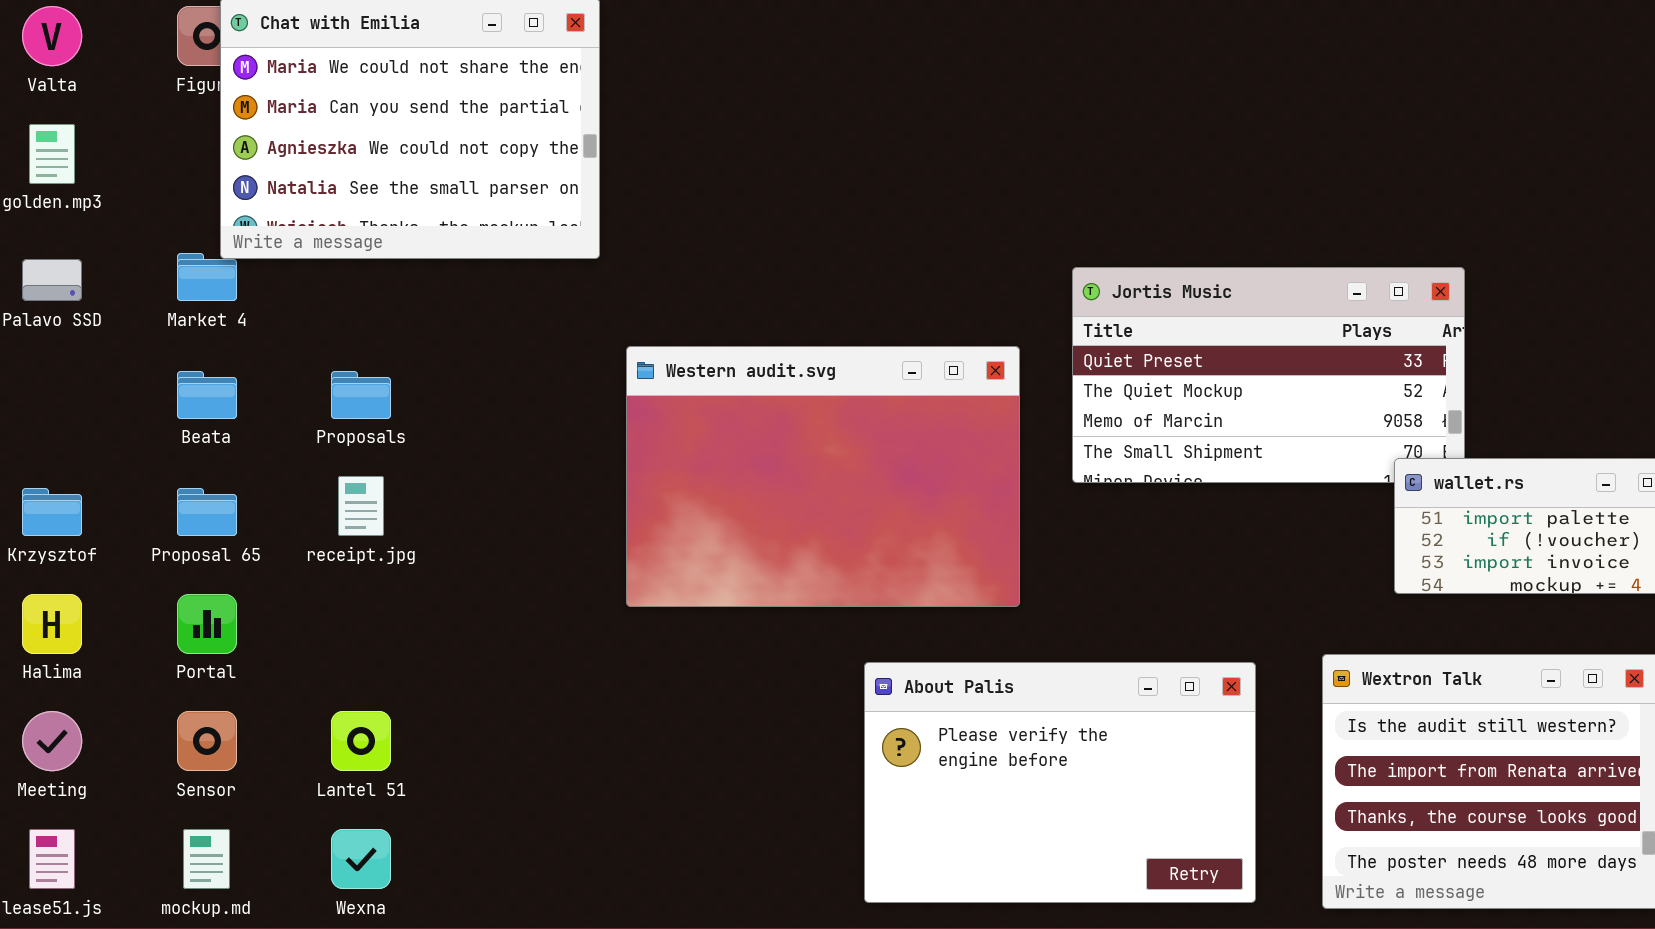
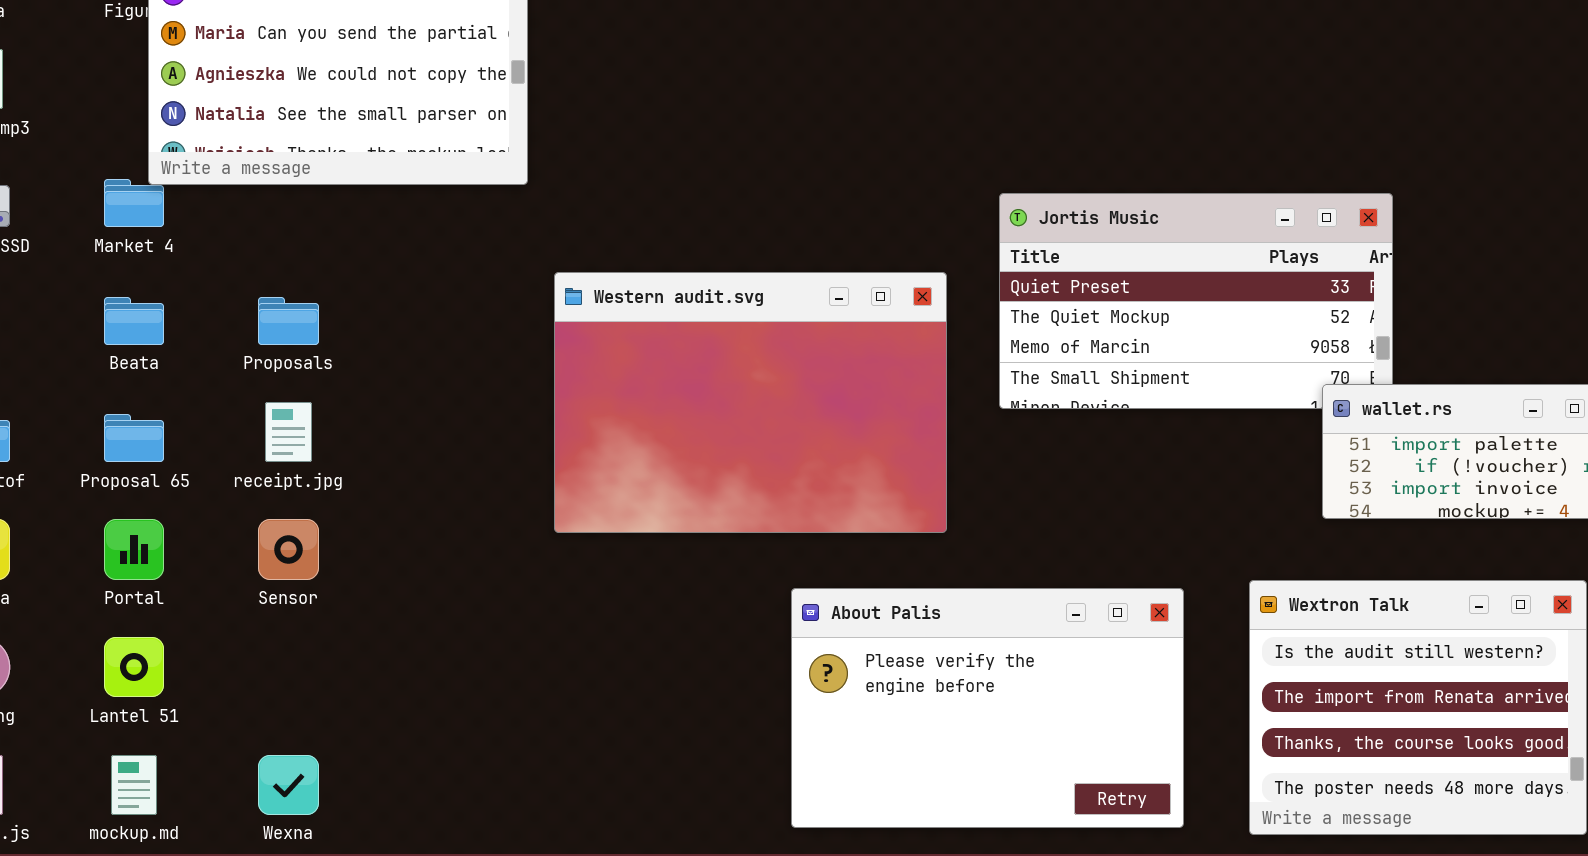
Sensor: [177,711,237,771] -> [258,519,319,580], moved
Lantel 51: [331,711,391,771] -> [104,637,164,697], moved

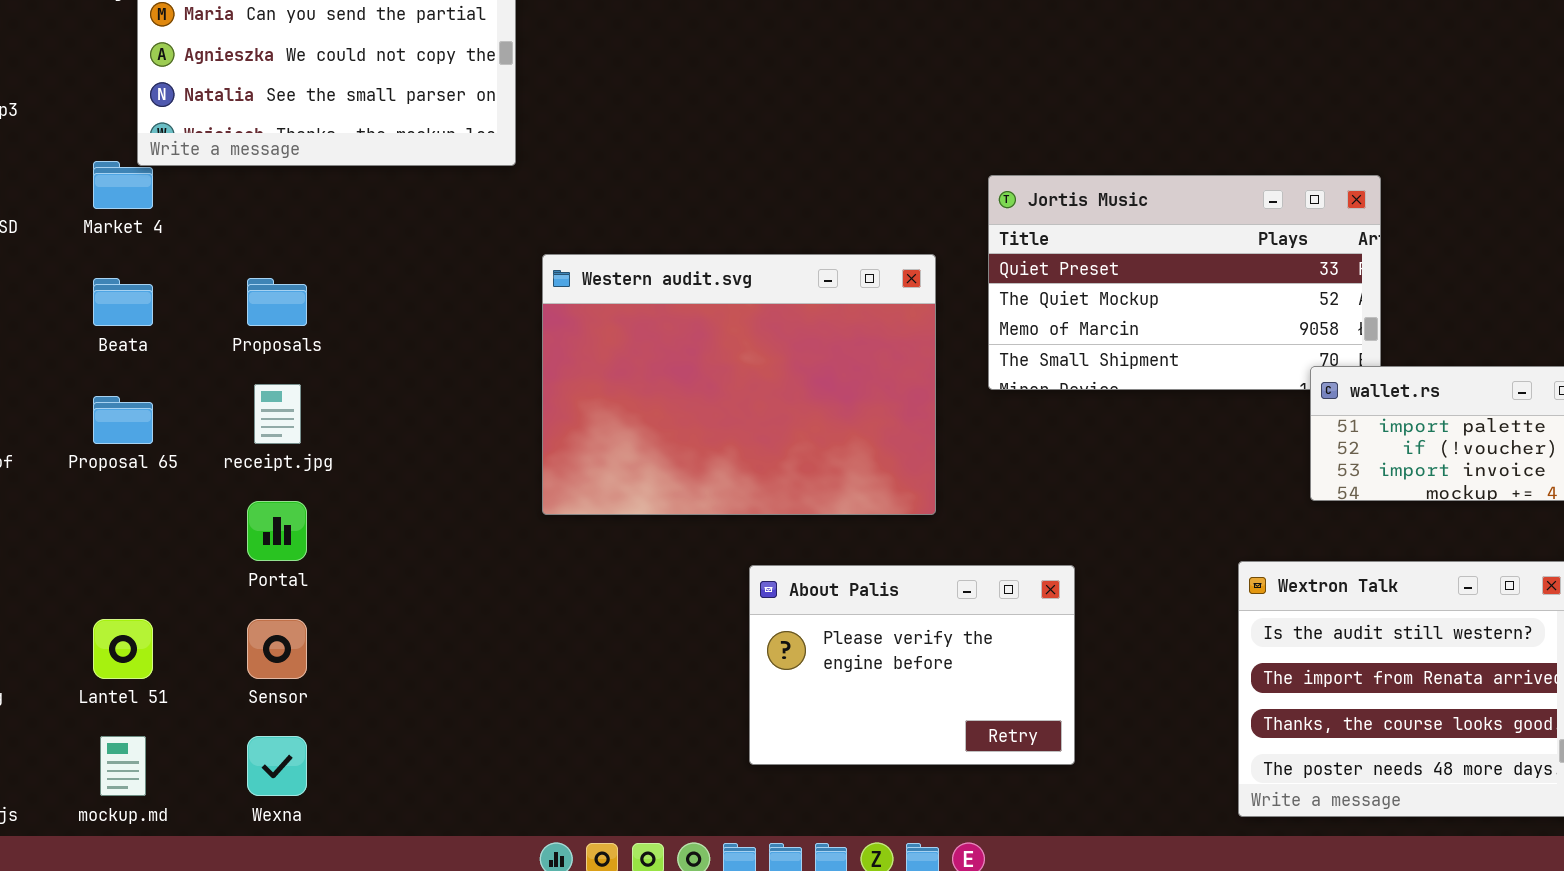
Portal: [104,519,164,580] -> [247,501,307,561], moved
Sensor: [258,519,319,580] -> [247,619,307,679], moved
About Palis: [791,588,1184,828] -> [749,565,1075,765], moved, resized

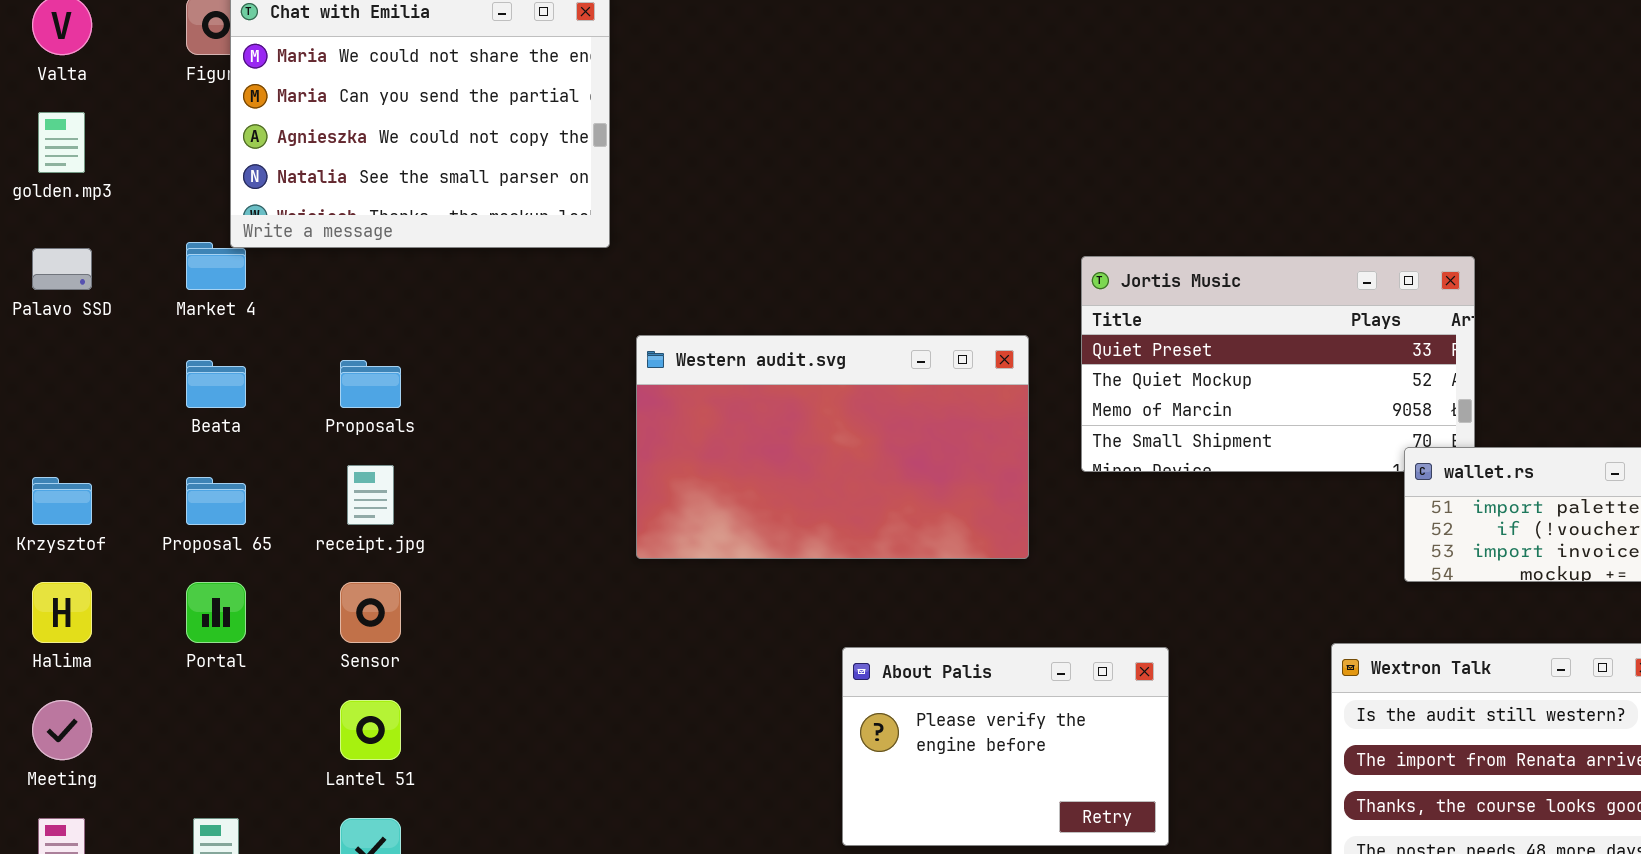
Western audit.svg: [542,254,936,515] -> [636,335,1029,559], resized
Portal: [247,501,307,561] -> [186,582,246,643], moved
Lantel 51: [93,619,153,679] -> [340,700,401,760], moved
Sensor: [247,619,307,679] -> [340,582,401,643], moved

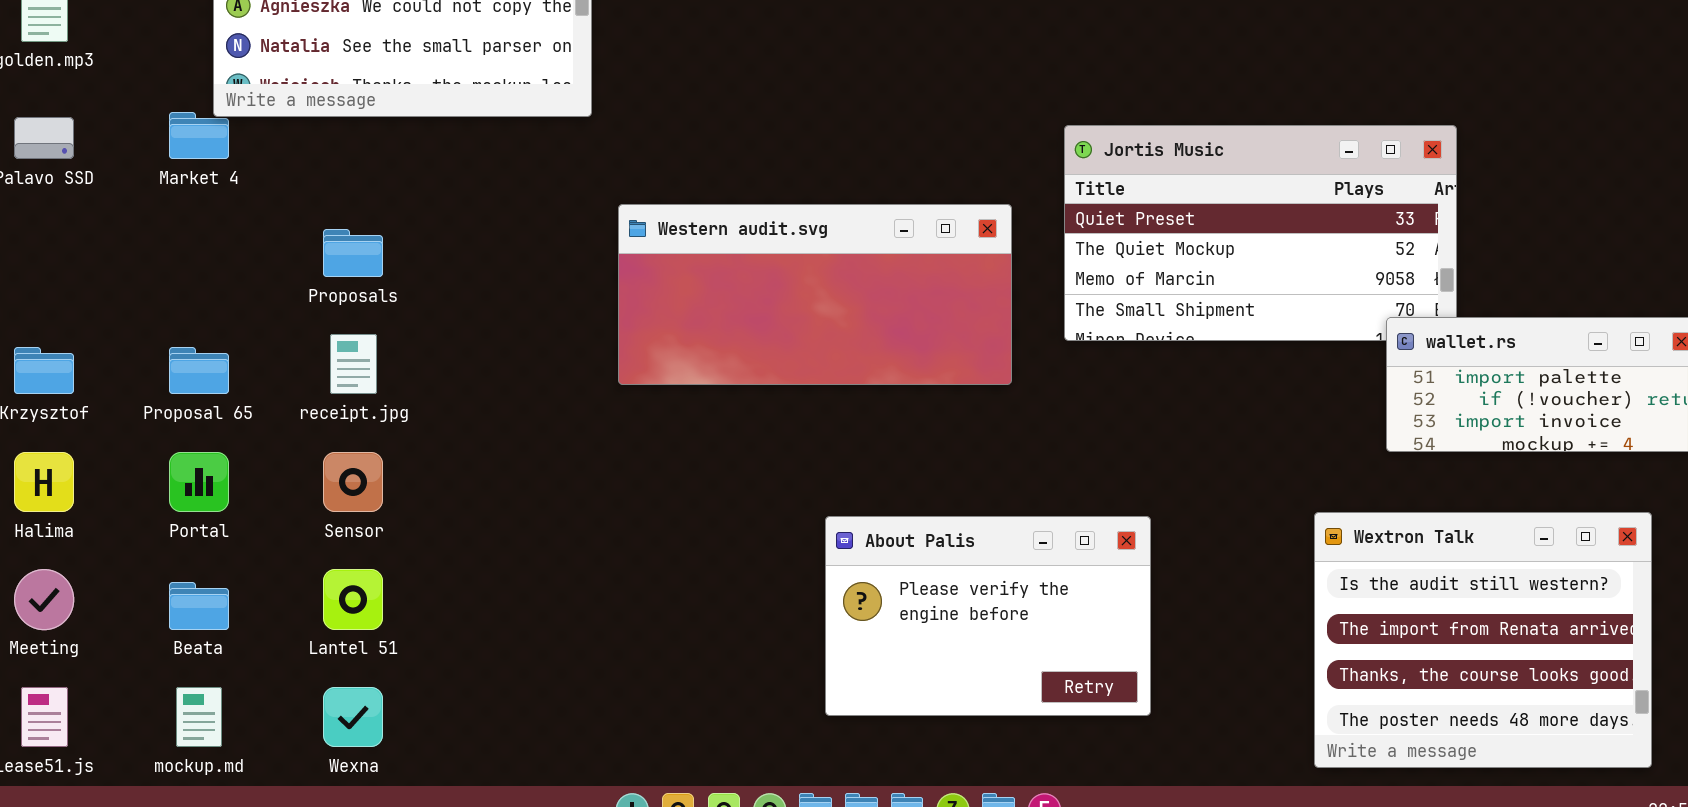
Western audit.svg: [636,335,1029,559] -> [618,204,1012,385], resized
Beata: [186,360,246,408] -> [169,582,229,630], moved

